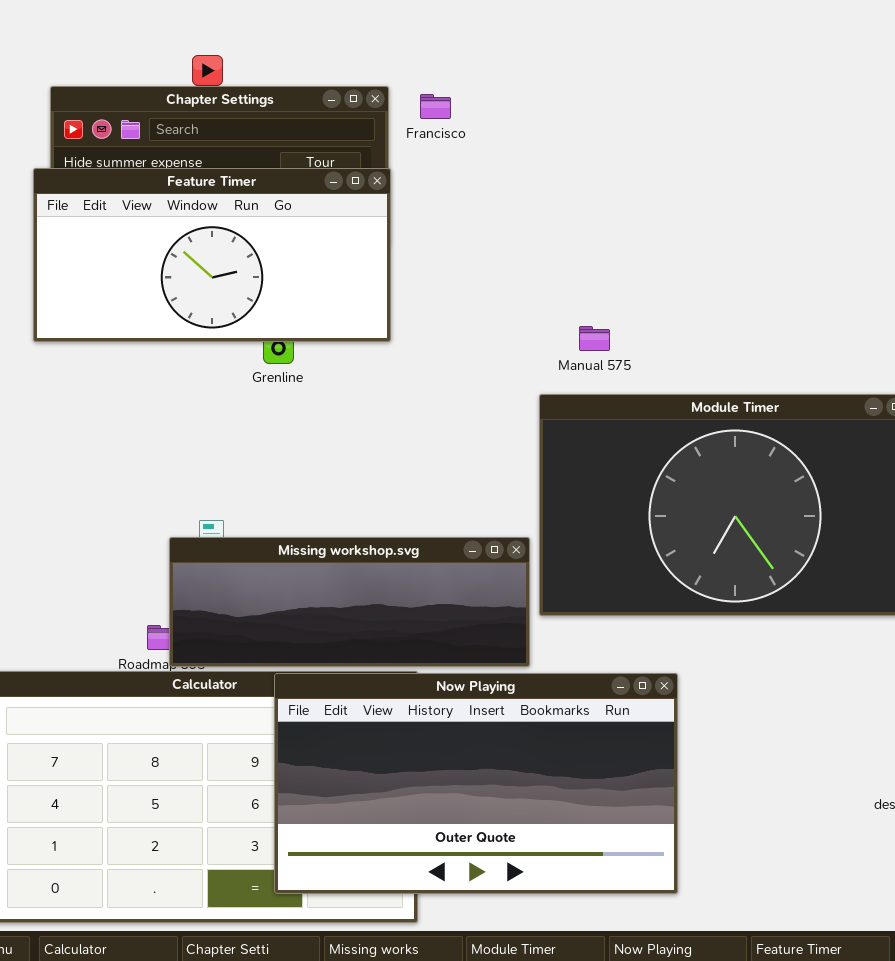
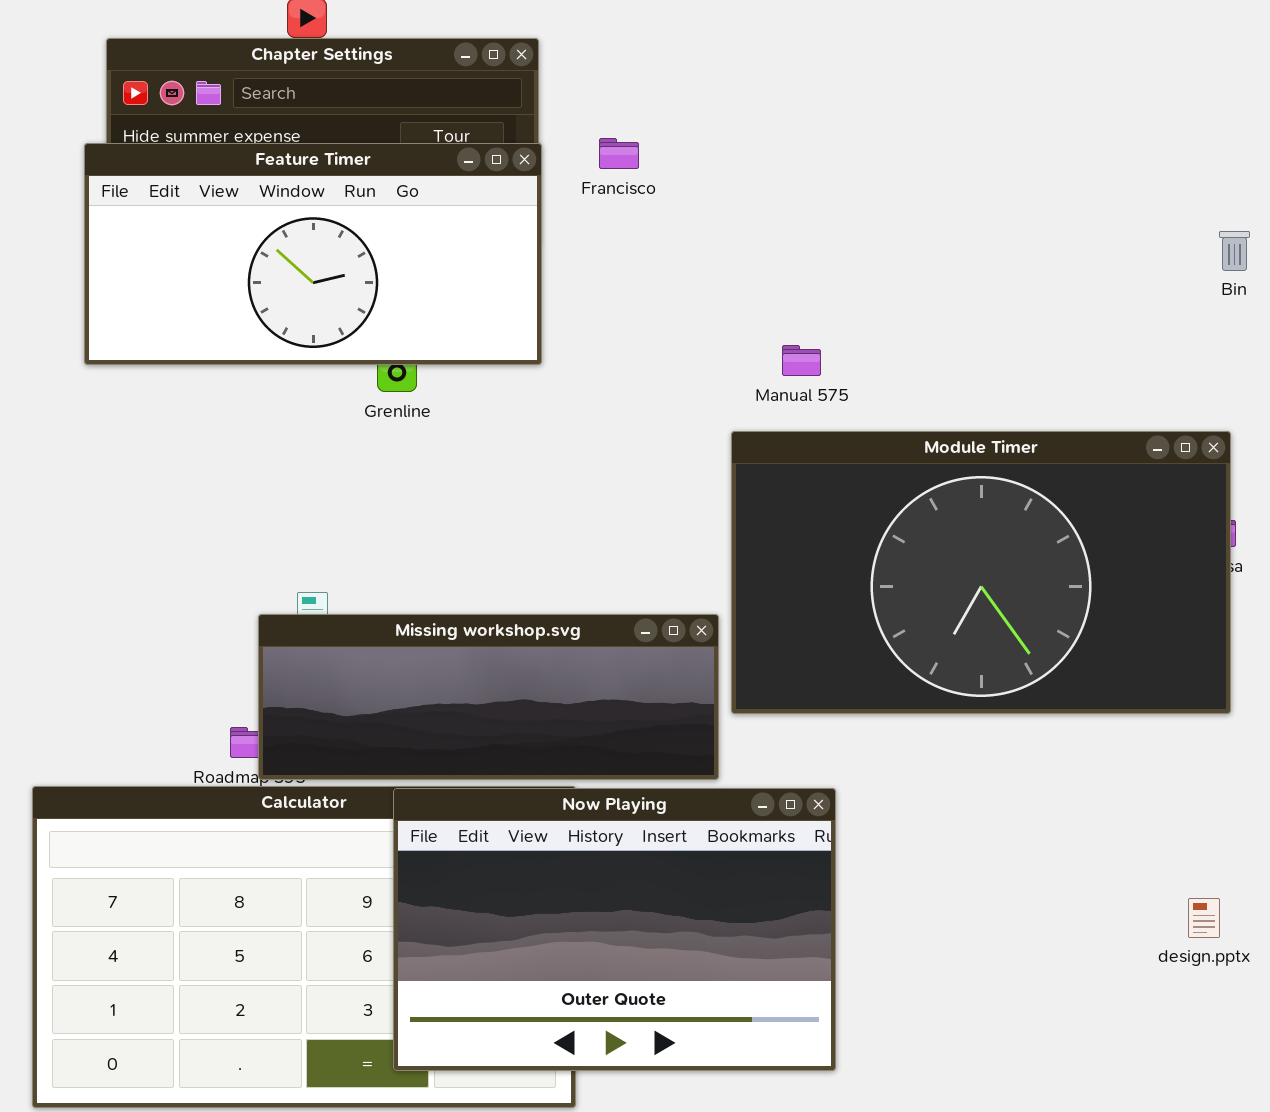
Francisco: [420,94,451,119] -> [599,138,639,169], moved
Now Playing: [274,673,678,894] -> [393,788,836,1071], resized

